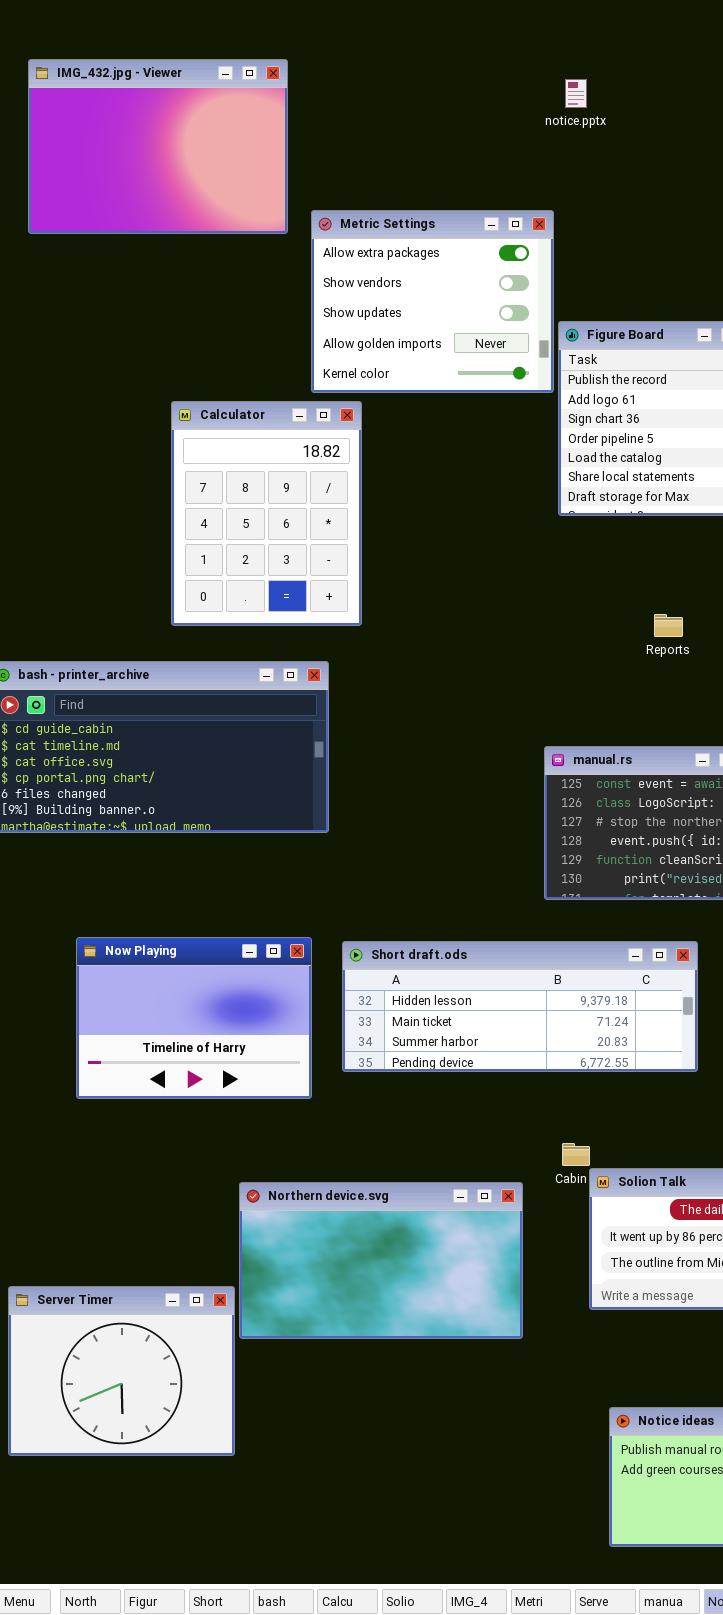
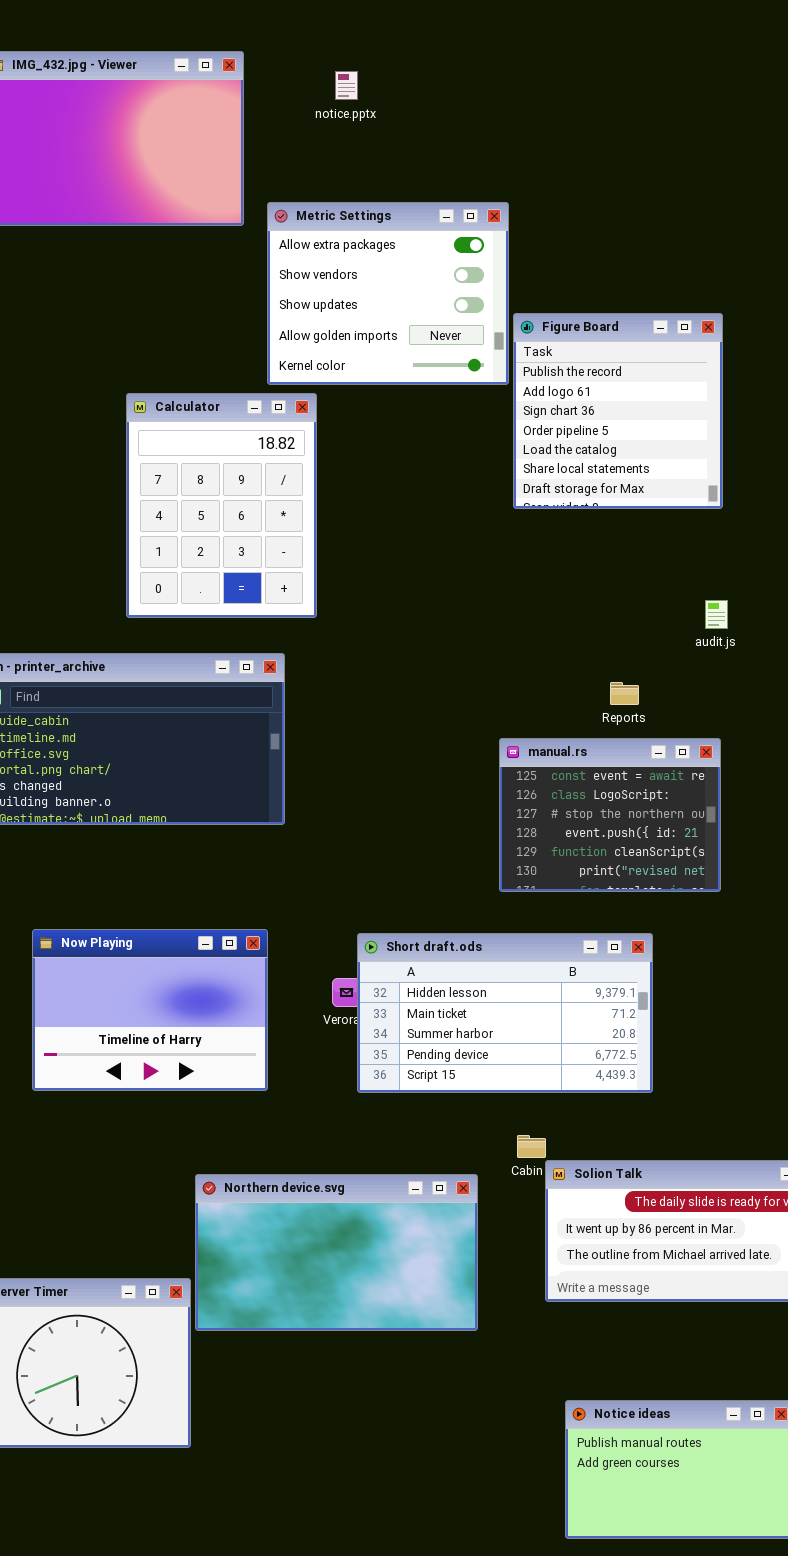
notice.pptx: [565,79,587,108] -> [335,71,358,100], moved
Reports: [654,614,683,637] -> [610,682,639,705], moved
Short draft.ods: [342,941,698,1072] -> [357,933,653,1093], resized

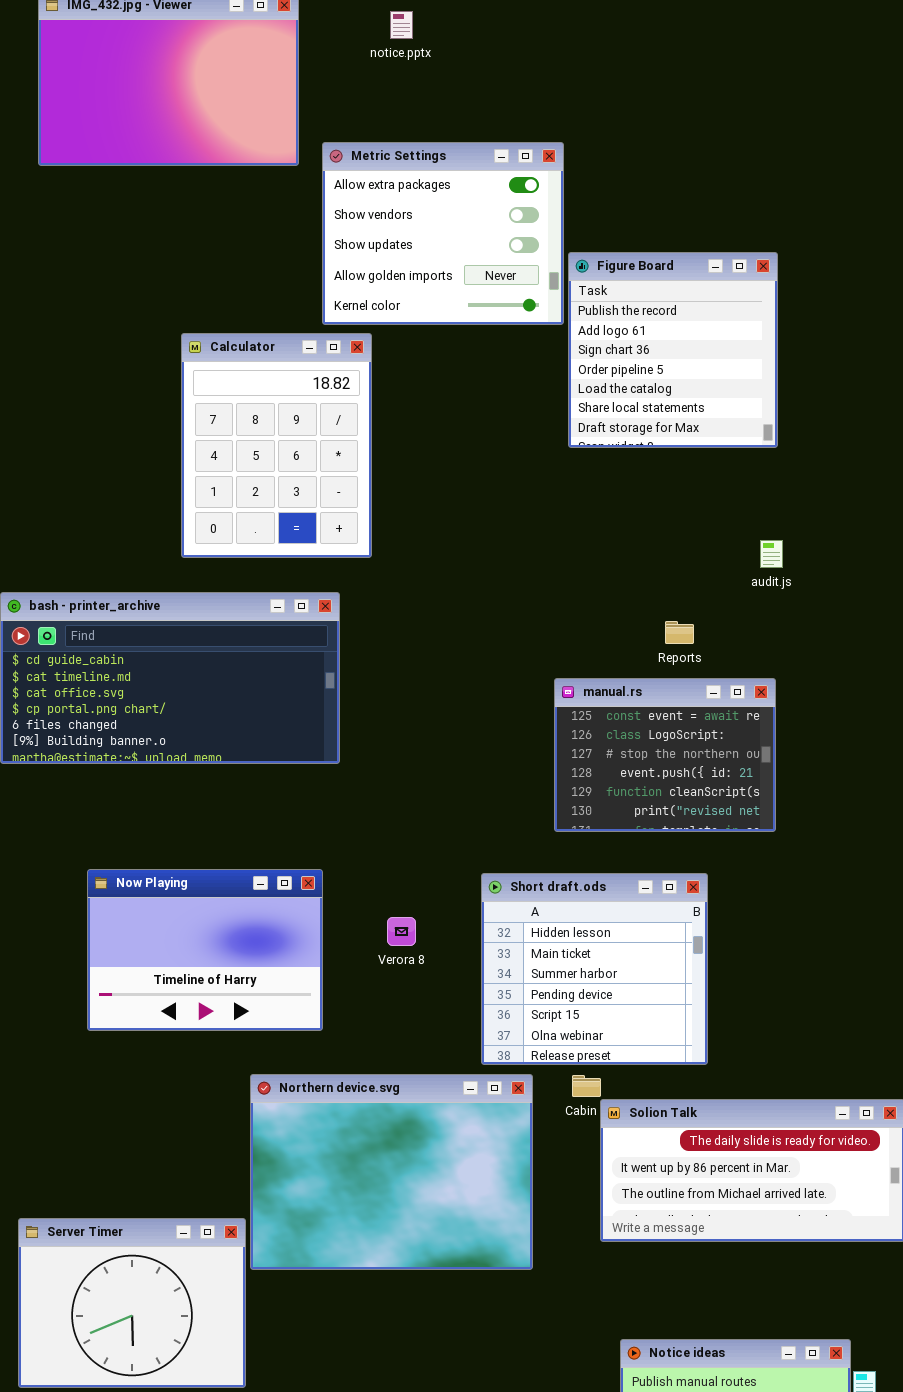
Short draft.ods: [357,933,653,1093] -> [481,873,708,1065], resized
Northern device.svg: [195,1174,478,1331] -> [250,1074,533,1270], resized

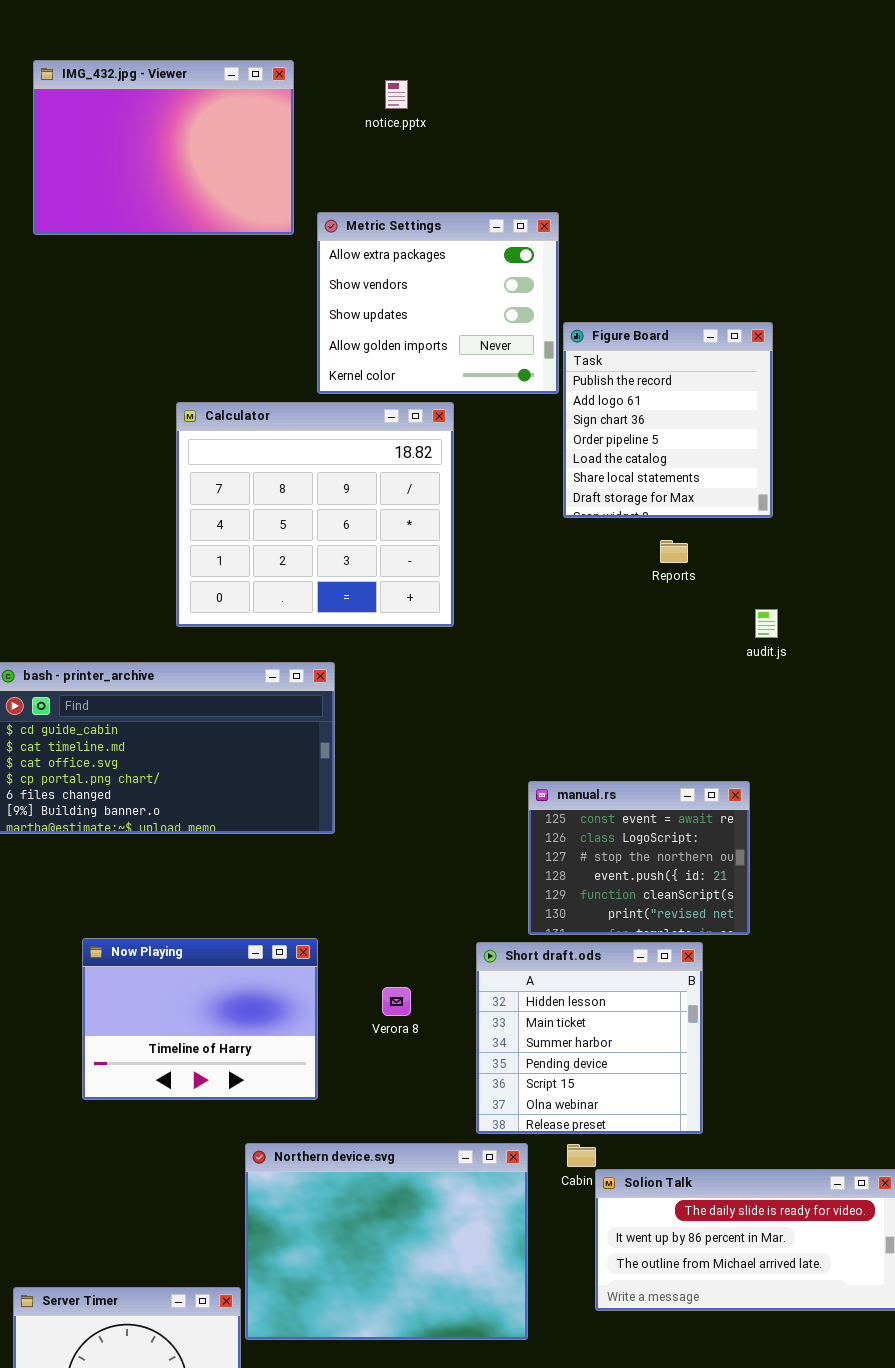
Calculator: [181,333,372,558] -> [176,402,454,627], resized
Reports: [665,621,694,644] -> [660,540,688,563], moved
manual.rs: [554,678,776,832] -> [528,781,750,935], moved

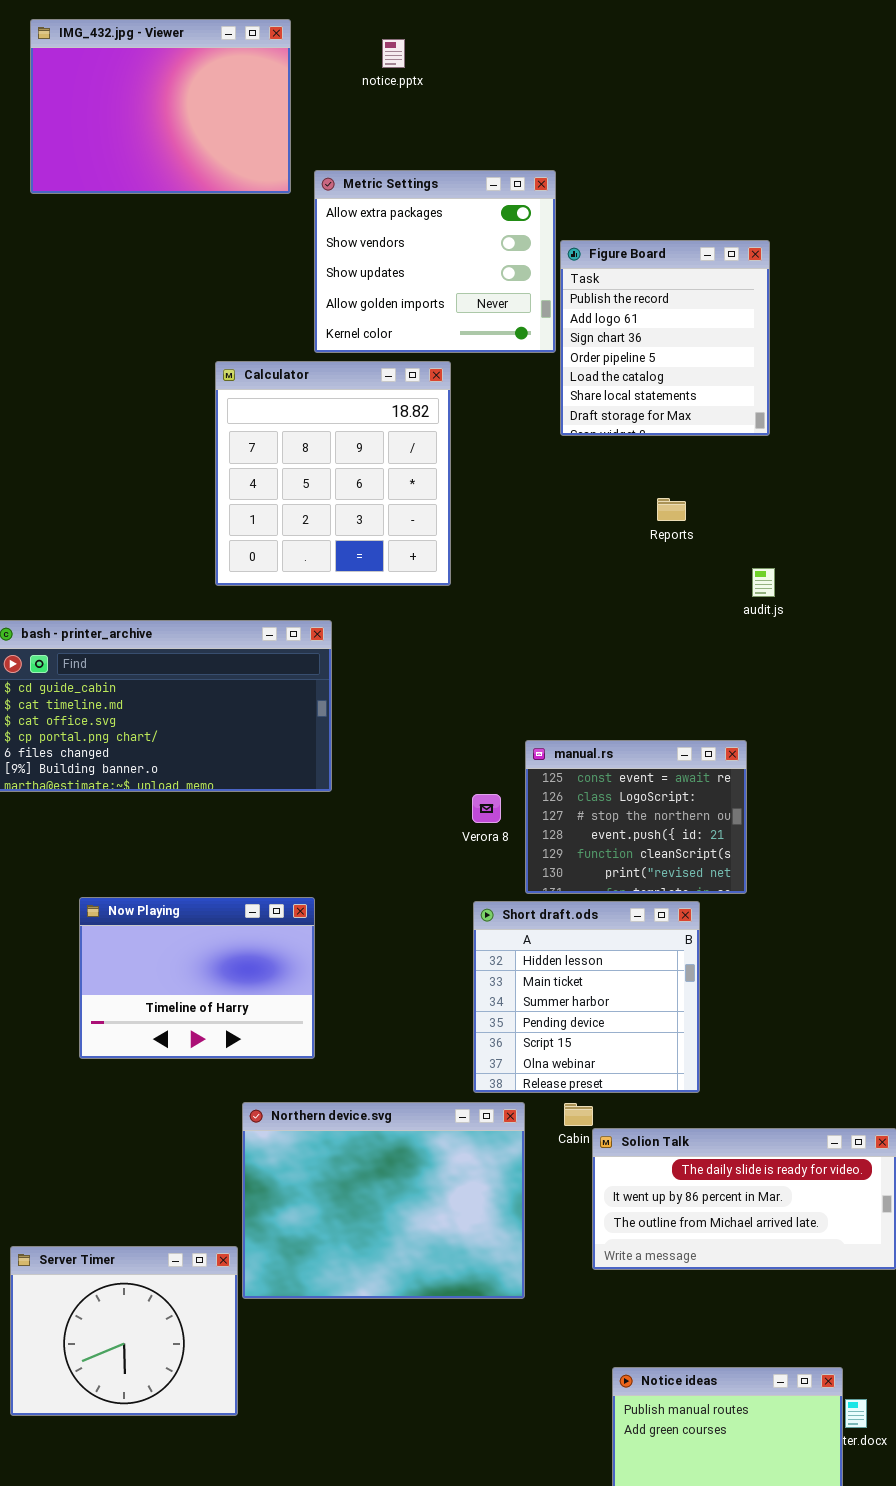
Figure Board: [563,322,773,518] -> [560,240,770,436], moved
Calculator: [176,402,454,627] -> [215,361,451,586], resized
Verora 8: [382,987,411,1016] -> [472,794,501,823], moved

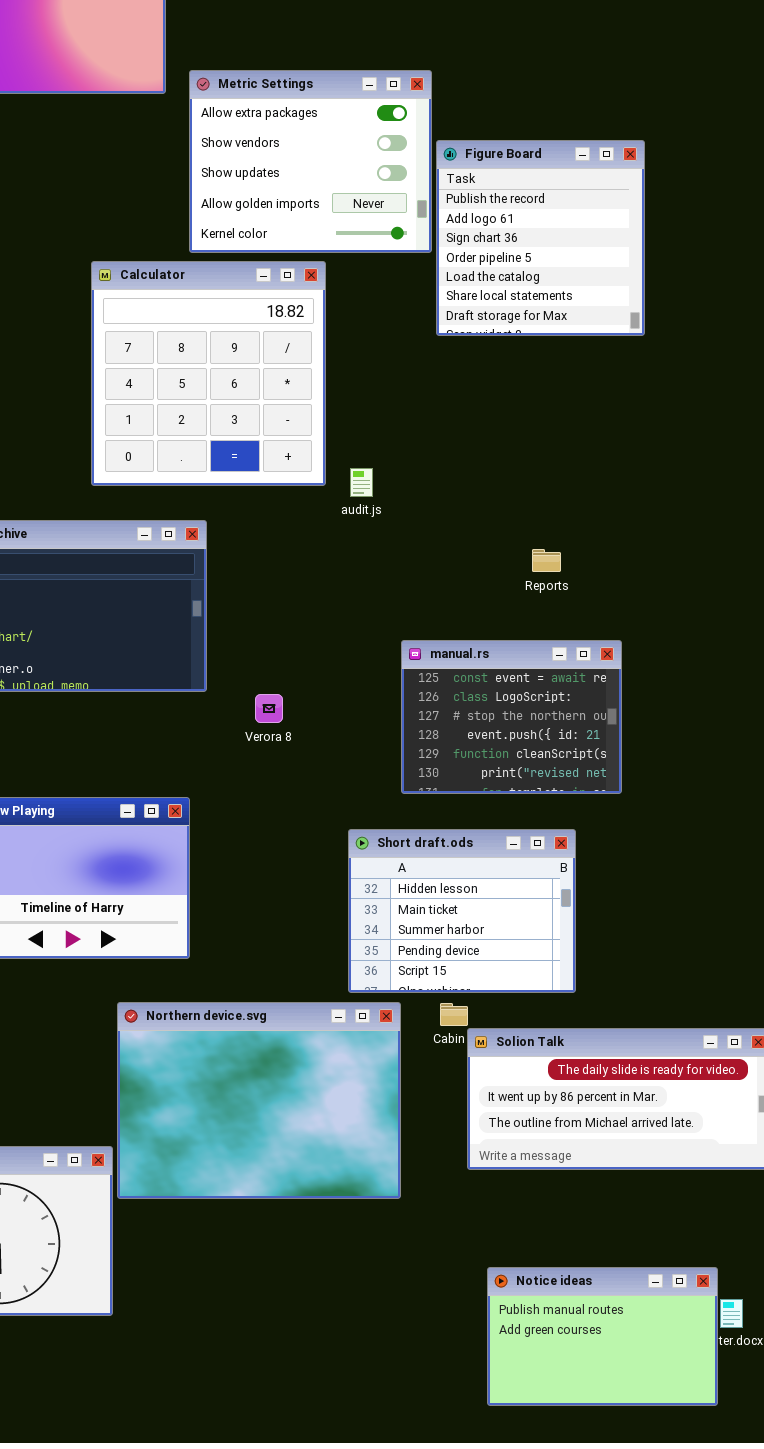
Reports: [657,498,686,521] -> [532,549,561,572], moved
audit.js: [752,568,775,597] -> [350,468,373,497], moved
Verora 8: [472,794,501,823] -> [255,694,283,723], moved
Short draft.ods: [473,901,700,1093] -> [348,829,576,993], resized

